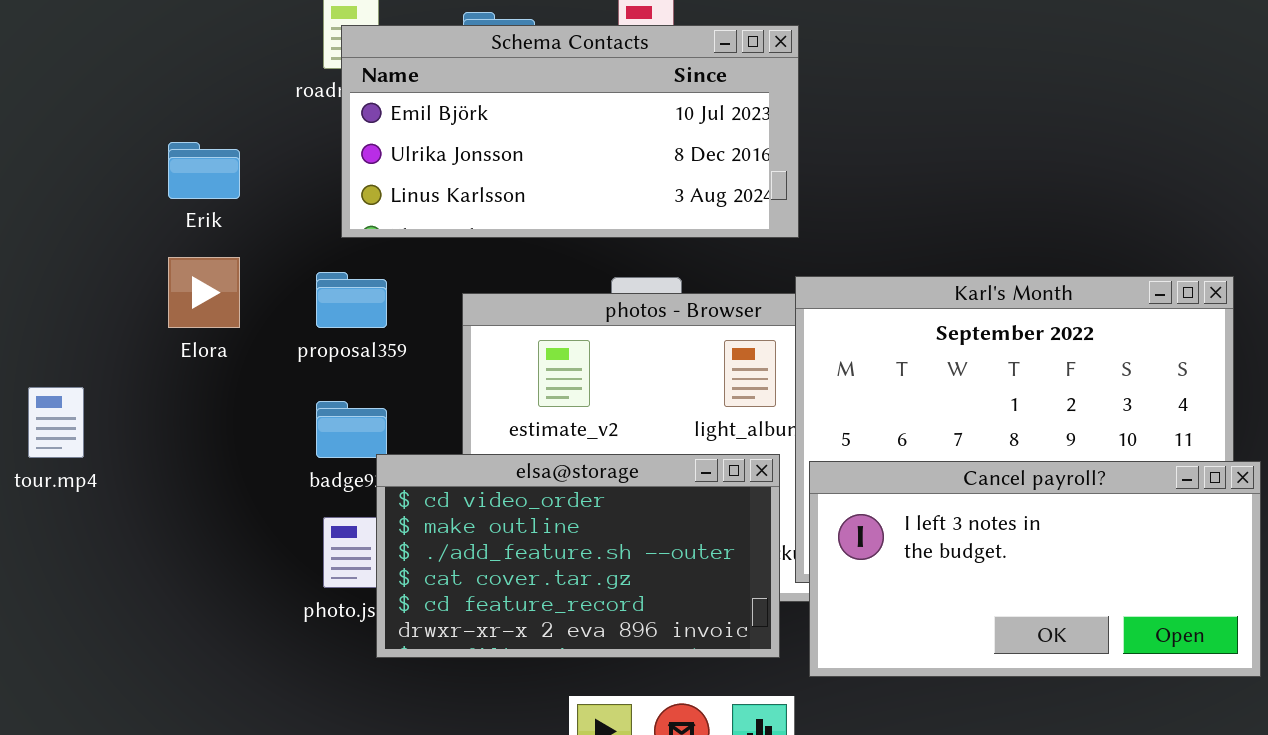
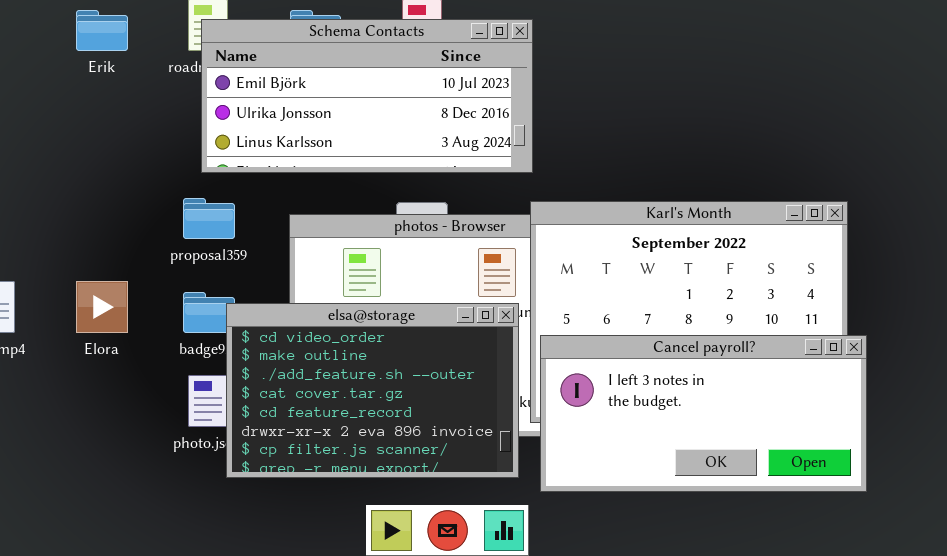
Erik: [168,142,240,199] -> [76,10,128,51], moved
Elora: [168,257,240,328] -> [76,281,128,333], moved
elsa@storage: [376,454,780,658] -> [226,303,519,478], resized

